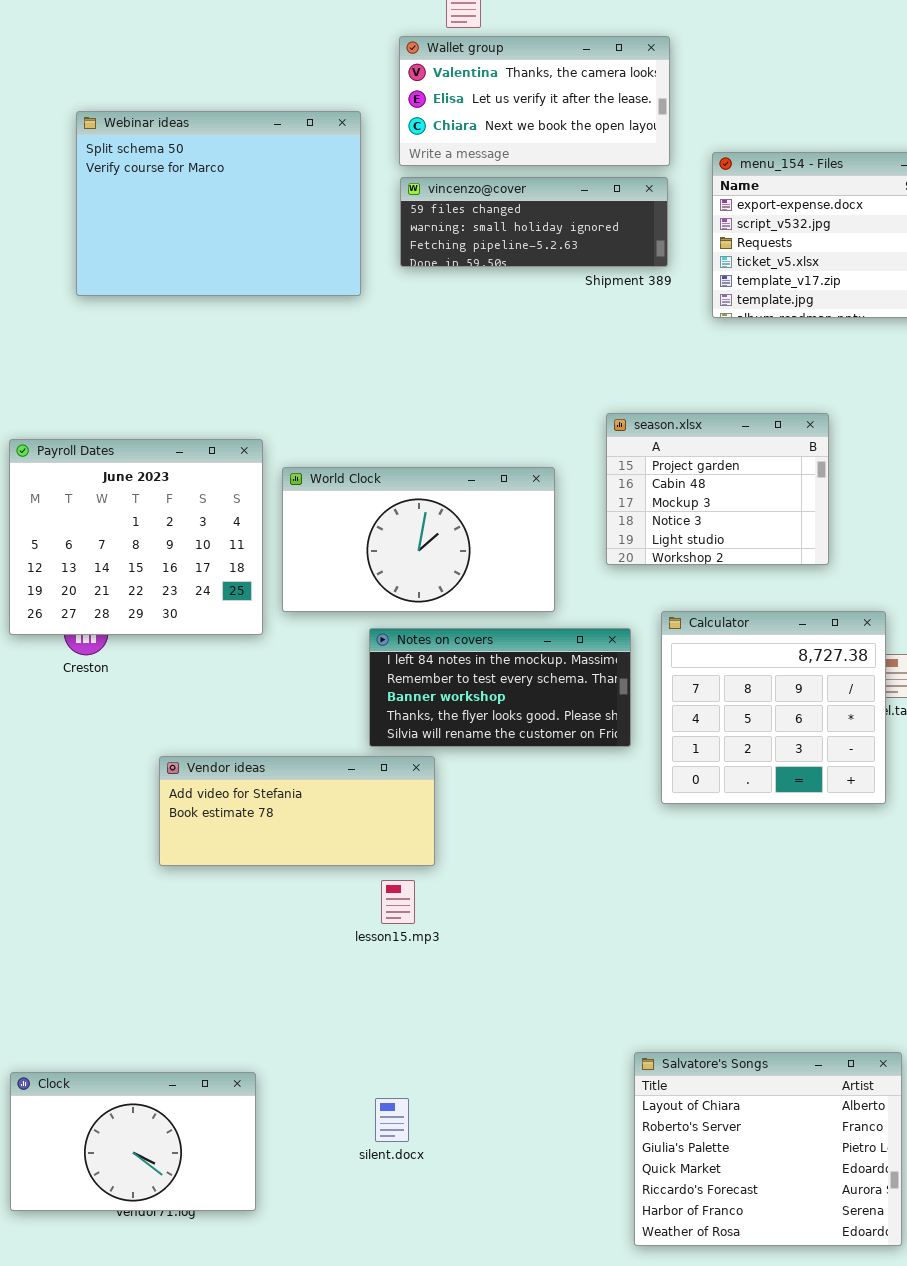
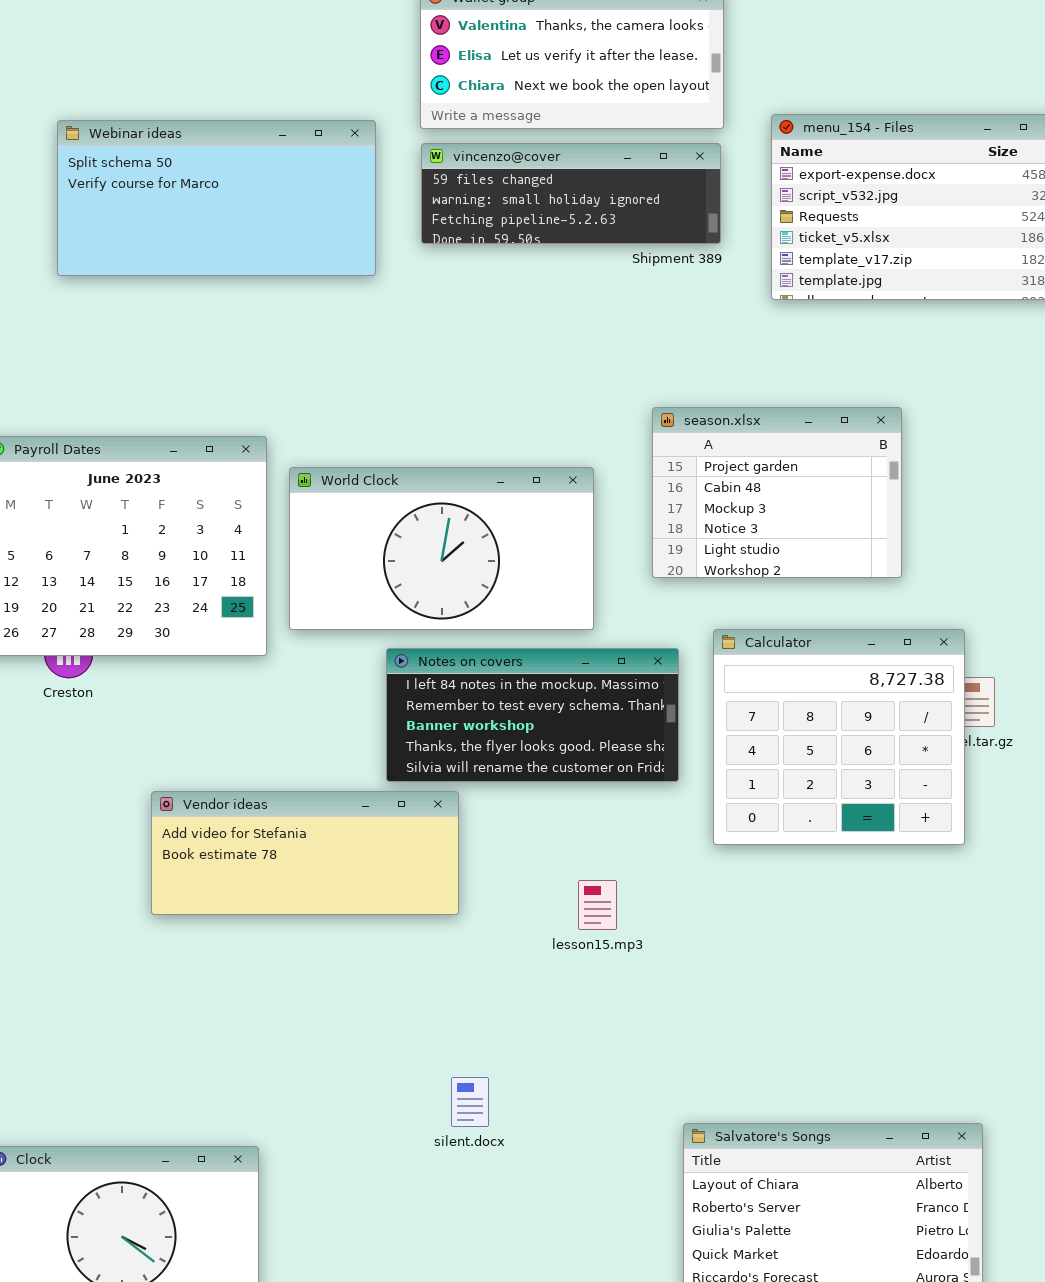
Webinar ideas: [76,111,361,296] -> [57,120,376,276], resized
lesson15.mp3: [381,880,415,924] -> [578,880,617,930], moved
silent.docx: [375,1098,409,1142] -> [451,1077,489,1127], moved

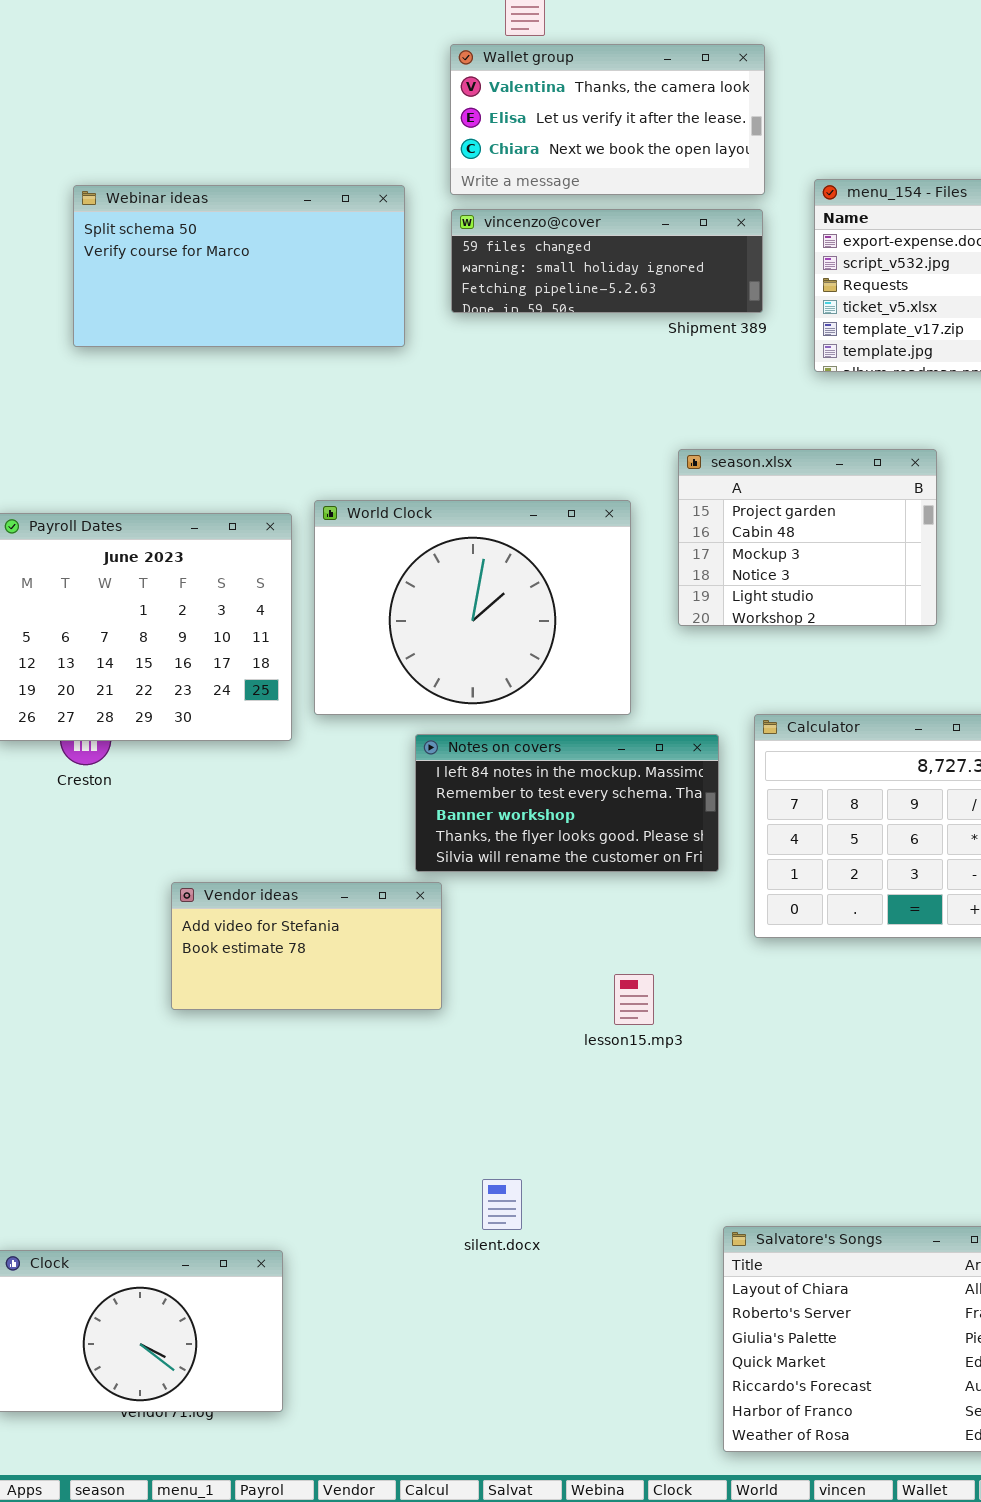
season.xlsx: [652,407,902,578] -> [678,449,937,626], moved
World Clock: [289,467,594,630] -> [314,500,631,715], resized
Vendor ideas: [151,791,459,915] -> [171,882,442,1010], resized

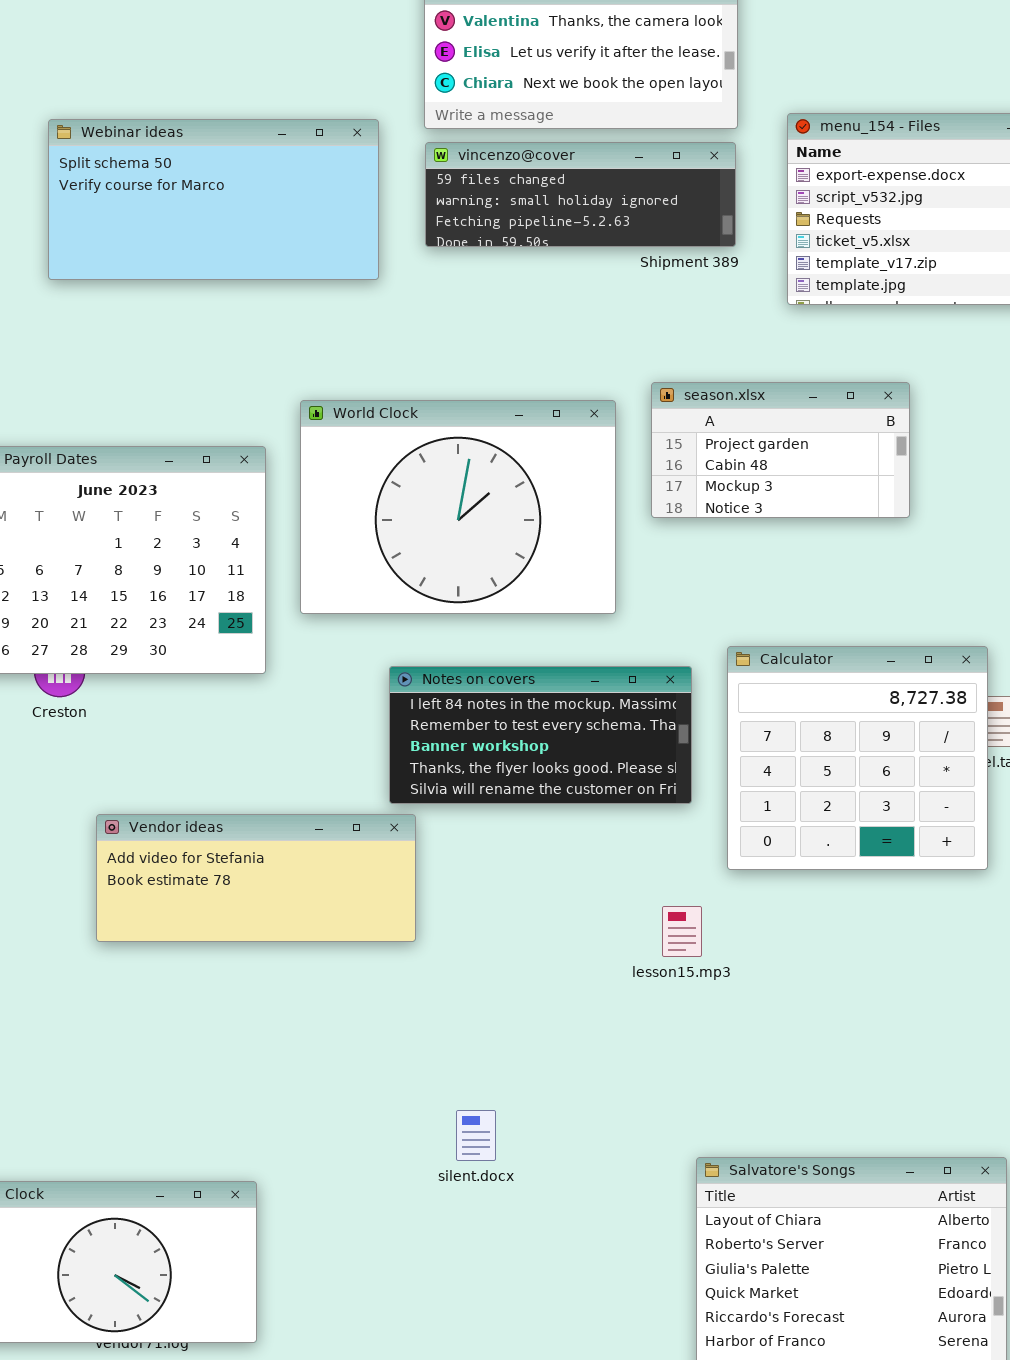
season.xlsx: [678,449,937,626] -> [651,382,910,518], resized
World Clock: [314,500,631,715] -> [300,400,616,614], moved
Vendor ideas: [171,882,442,1010] -> [96,814,416,942], resized
lesson15.mp3: [614,974,654,1025] -> [662,906,702,957], moved

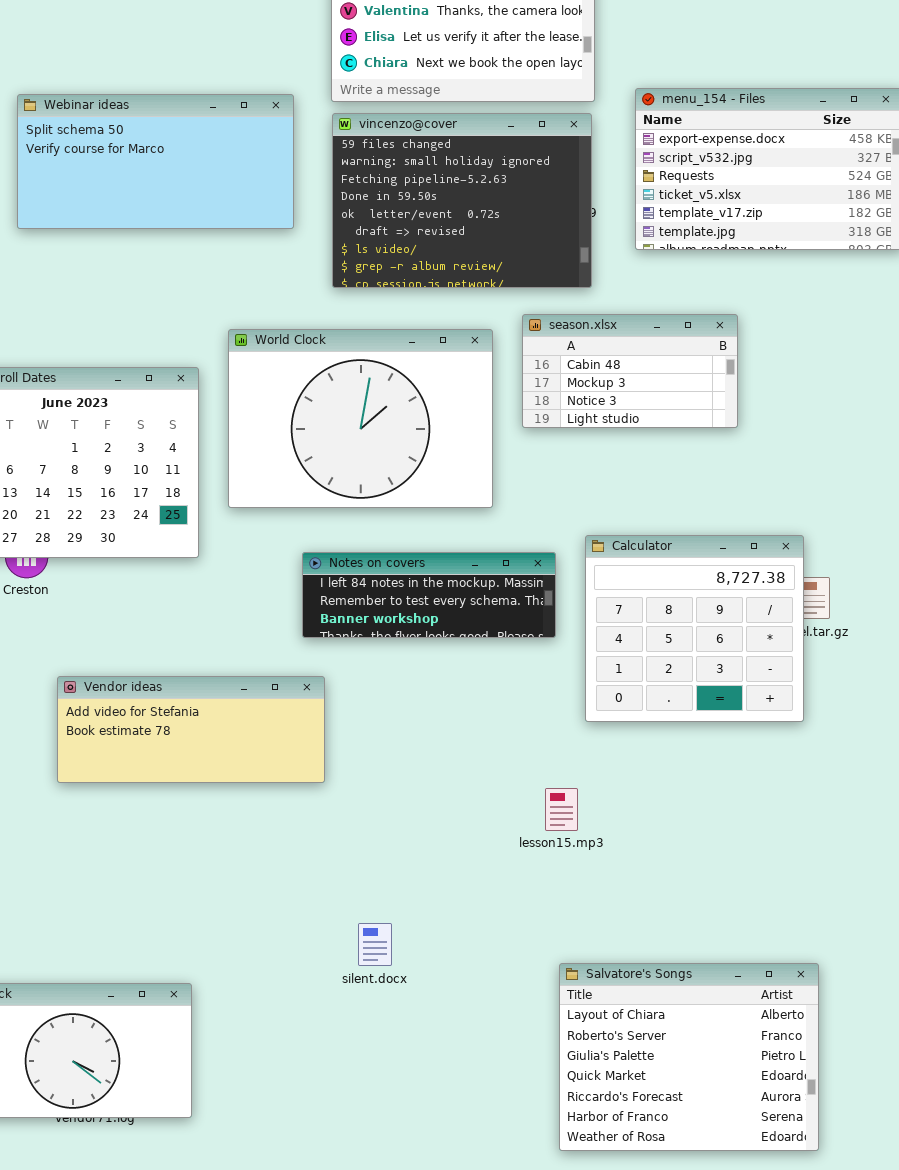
vincenzo@cover: [425,142,736,247] -> [332,113,592,288], resized
season.xlsx: [651,382,910,518] -> [522,314,738,428], scrolled down 1 row
Notes on covers: [389,666,692,804] -> [302,552,556,638], resized
lesson15.mp3: [662,906,702,957] -> [545,788,578,831], moved

